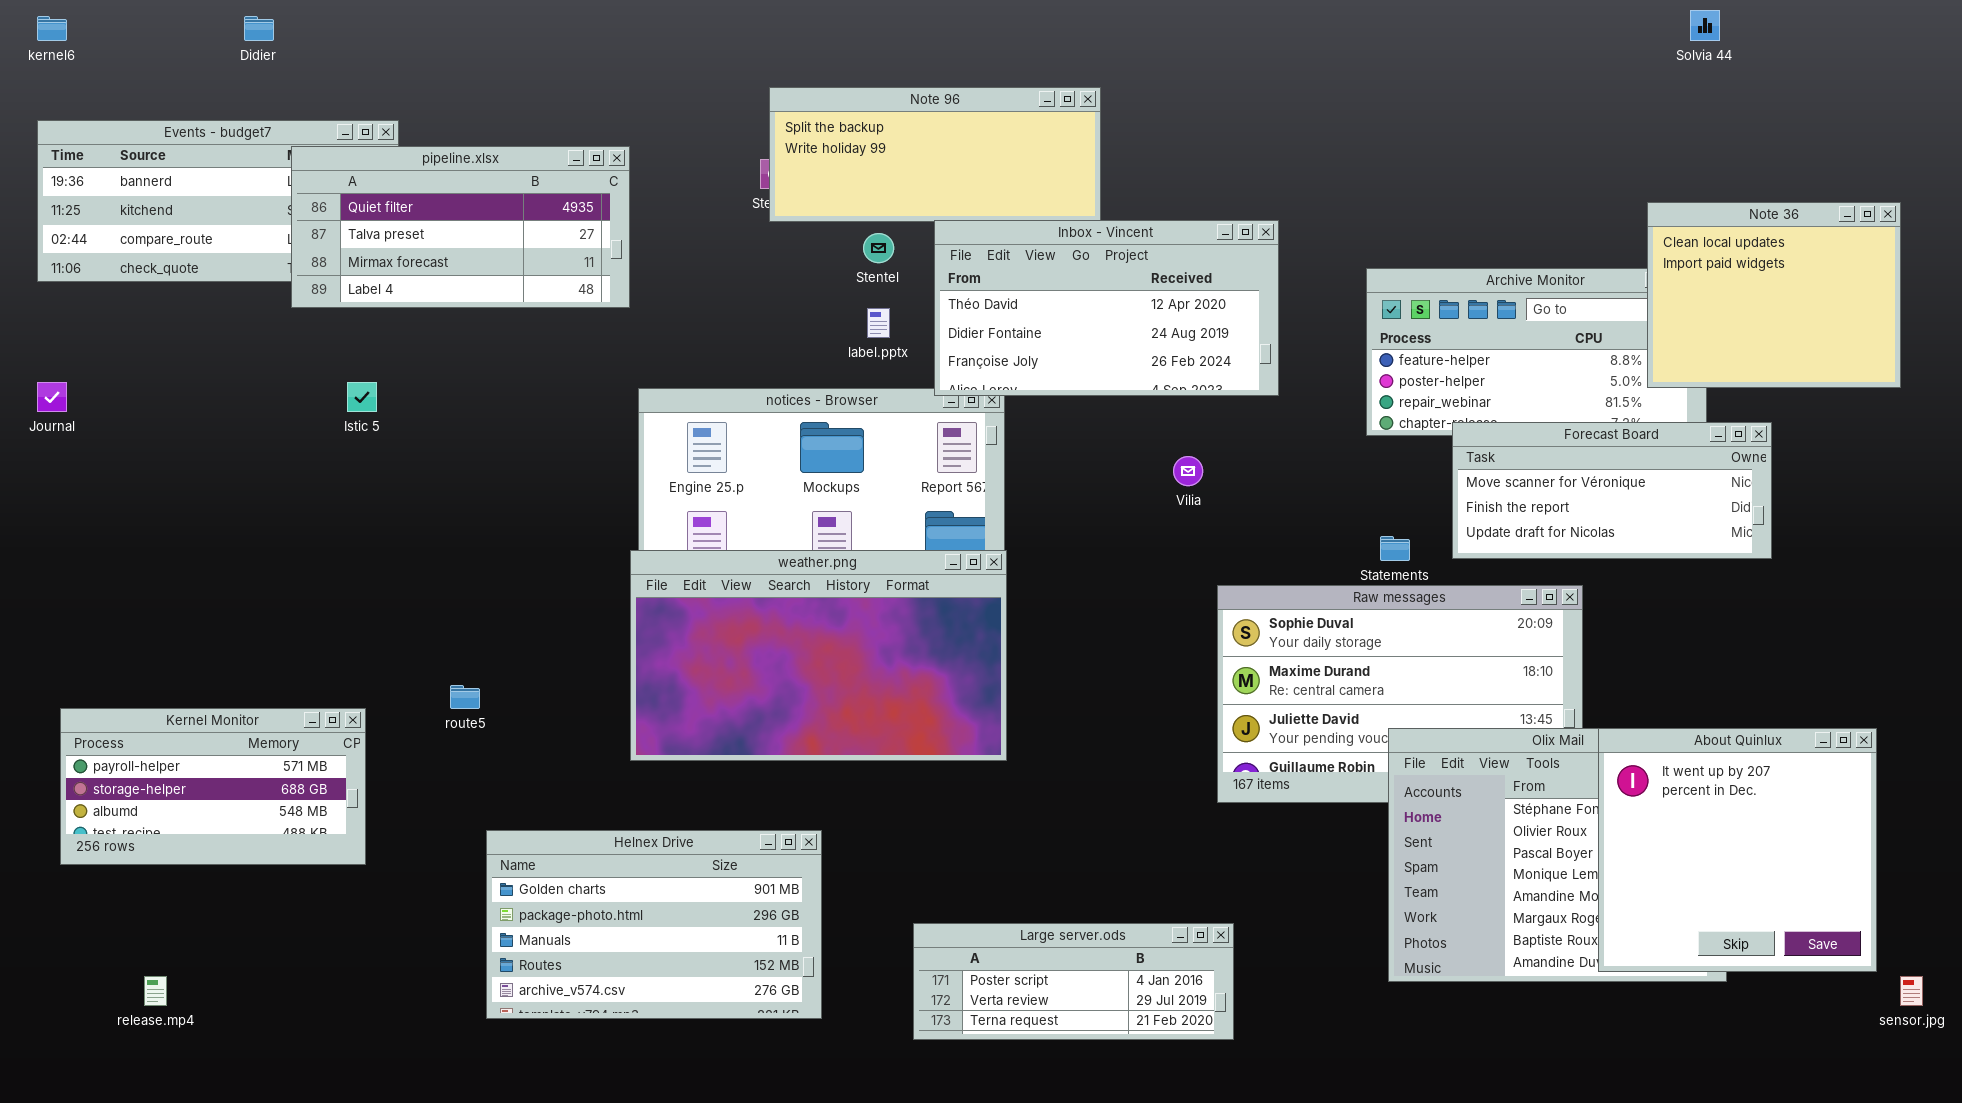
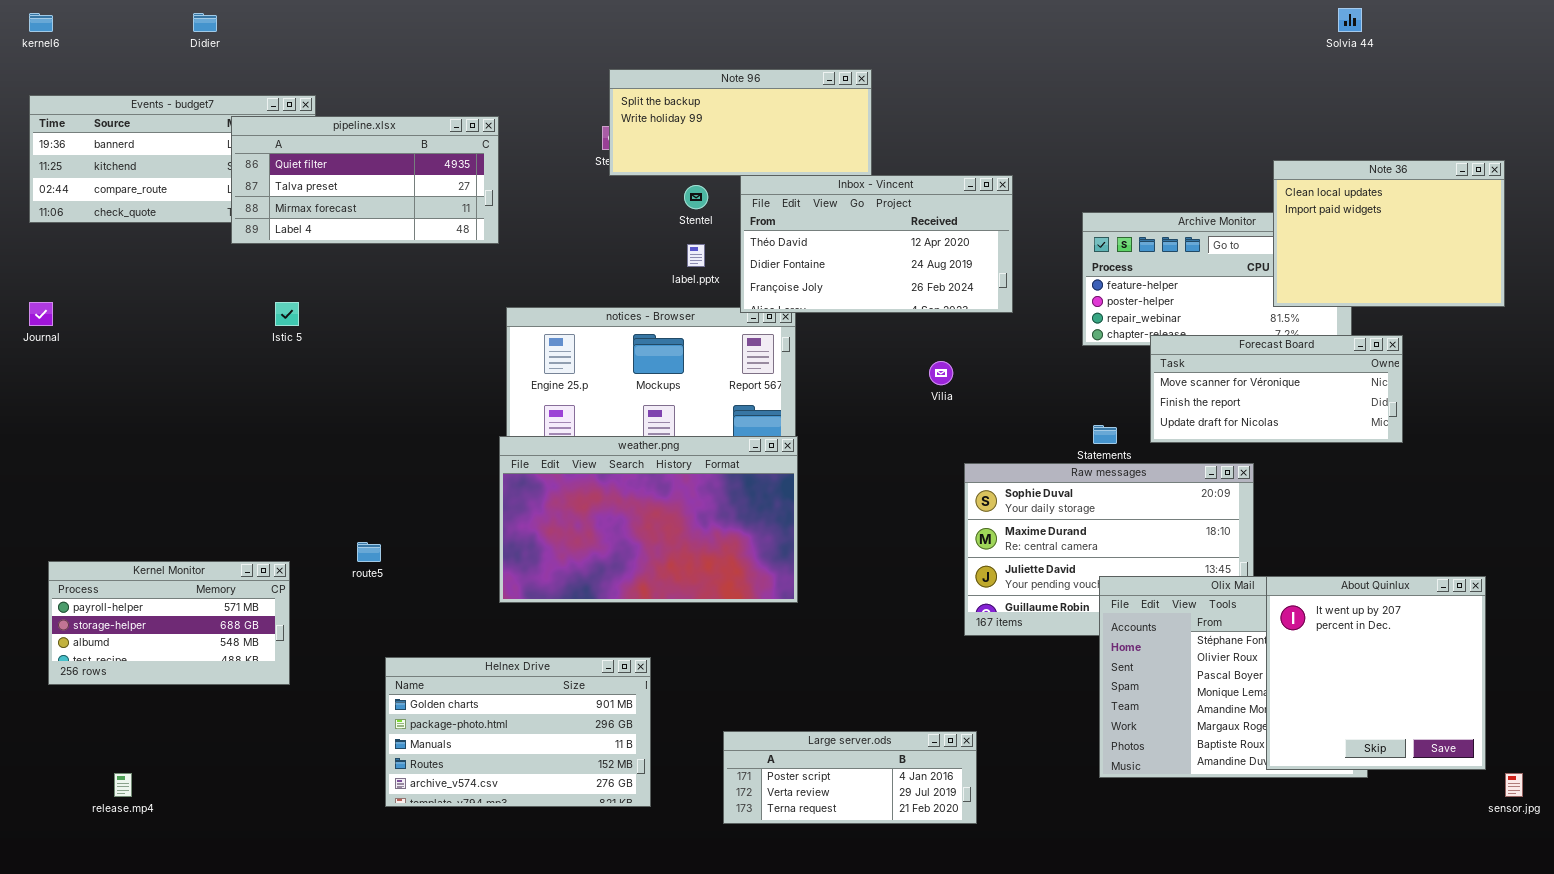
Note 36: [1647,202,1901,388] -> [1273,160,1505,307], resized

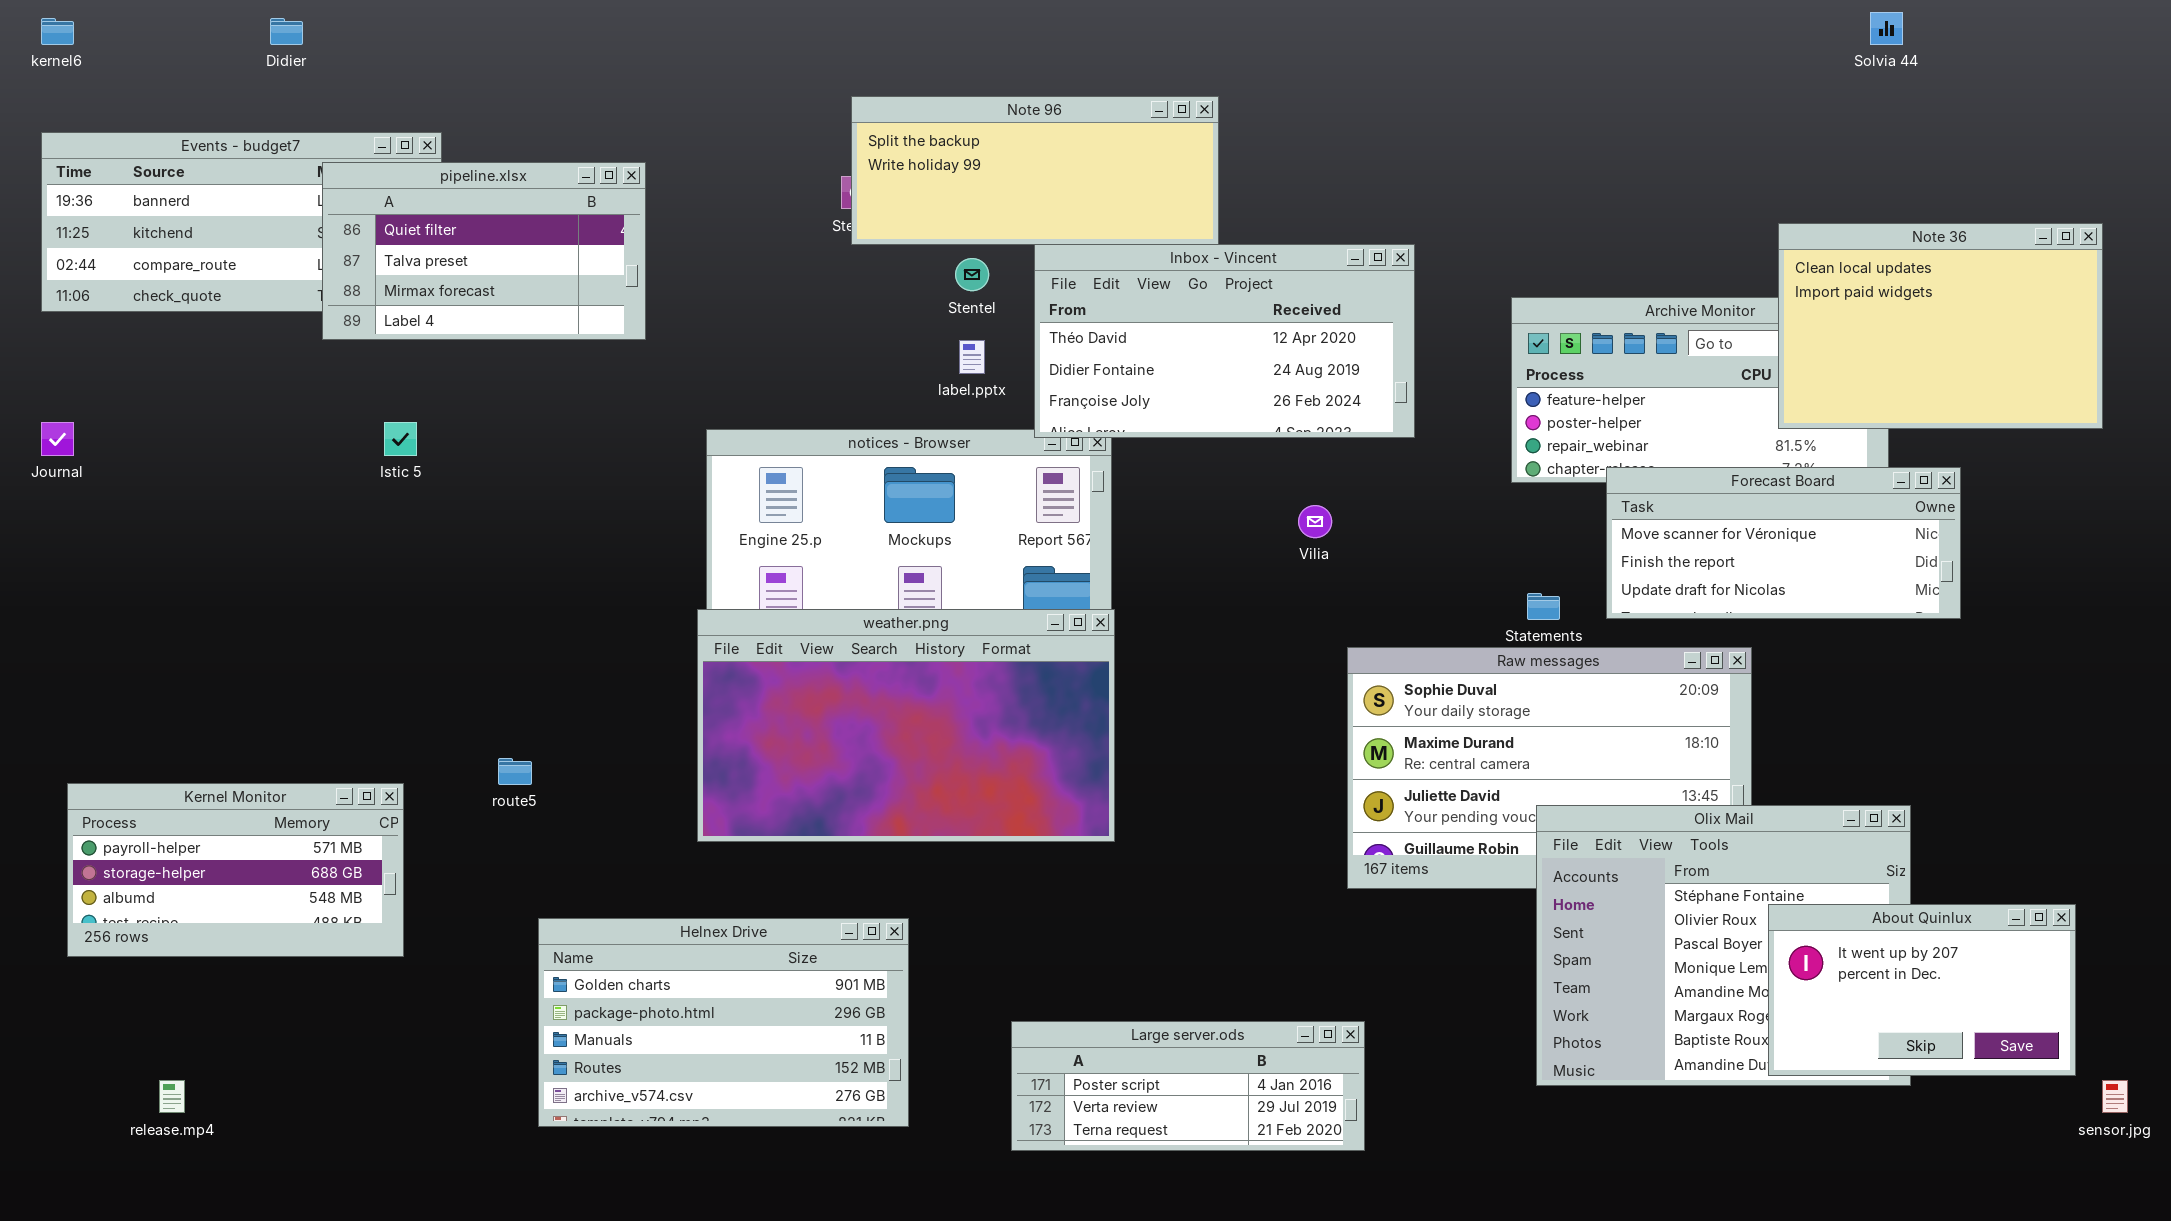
pipeline.xlsx: [231,116,499,244] -> [322,162,646,340], resized
About Quinlux: [1266,576,1486,770] -> [1768,904,2076,1076], resized

